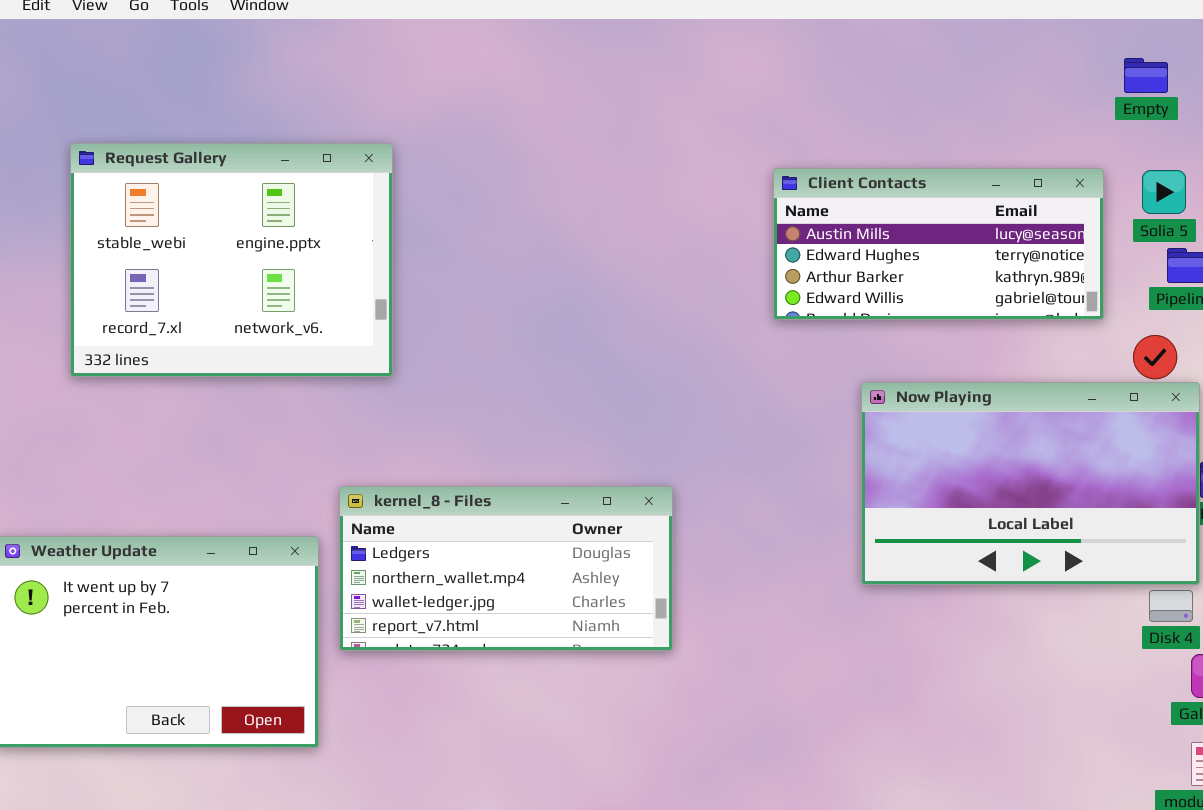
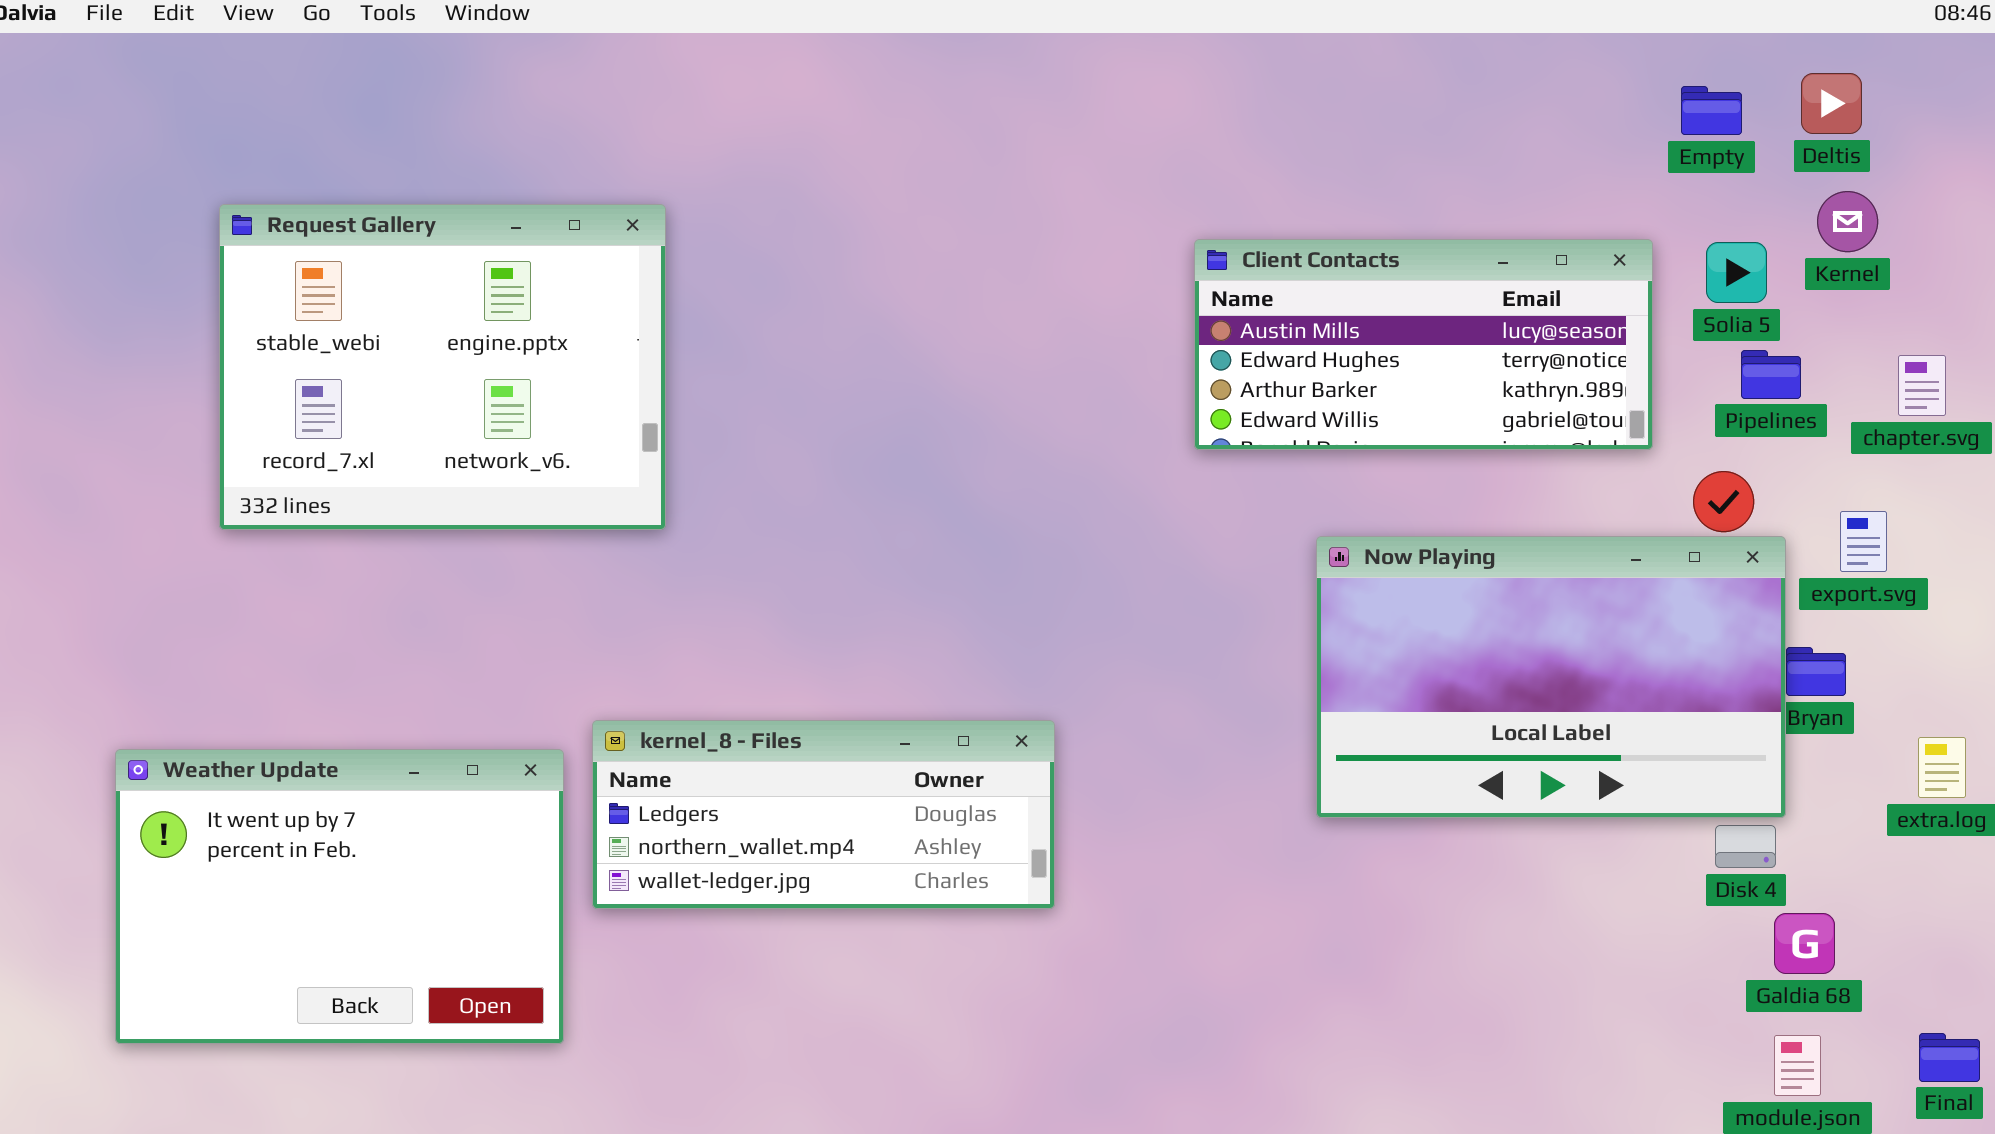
kernel_8 - Files: [339,486,673,651] -> [592,720,1055,909], resized

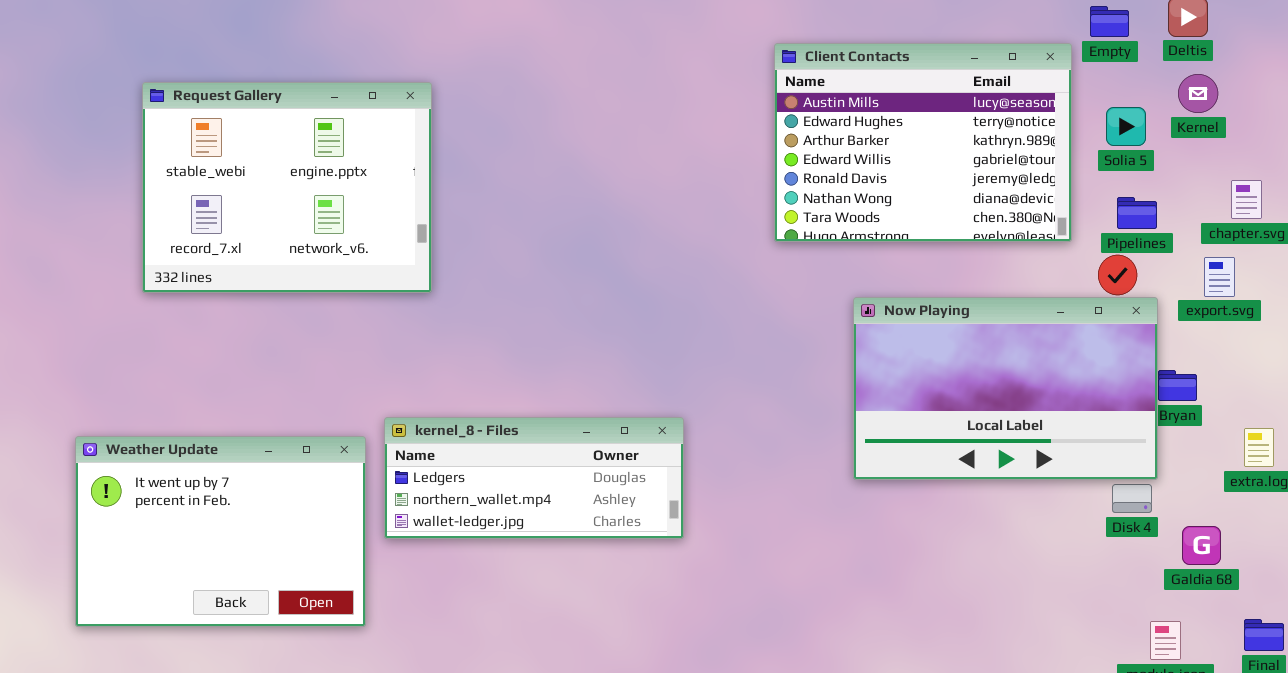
Client Contacts: [1194,239,1653,450] -> [774,43,1072,242], resized
Pipelines: [1741,350,1801,399] -> [1117,197,1157,229], moved
export.svg: [1840,511,1887,572] -> [1204,257,1235,297], moved
Galdia 68: [1774,913,1835,974] -> [1182,526,1221,565], moved

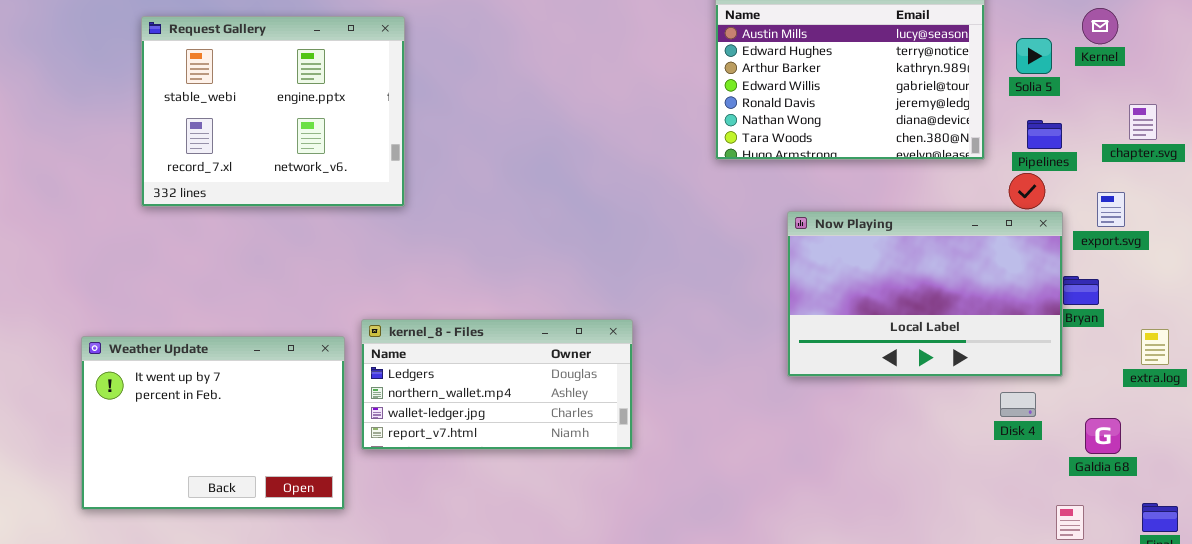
export.svg: [1204,257,1235,297] -> [1097,192,1125,227], moved
kernel_8 - Files: [384,417,684,539] -> [361,319,633,450], resized
Disk 4: [1112,484,1152,513] -> [1000,392,1036,417], moved

